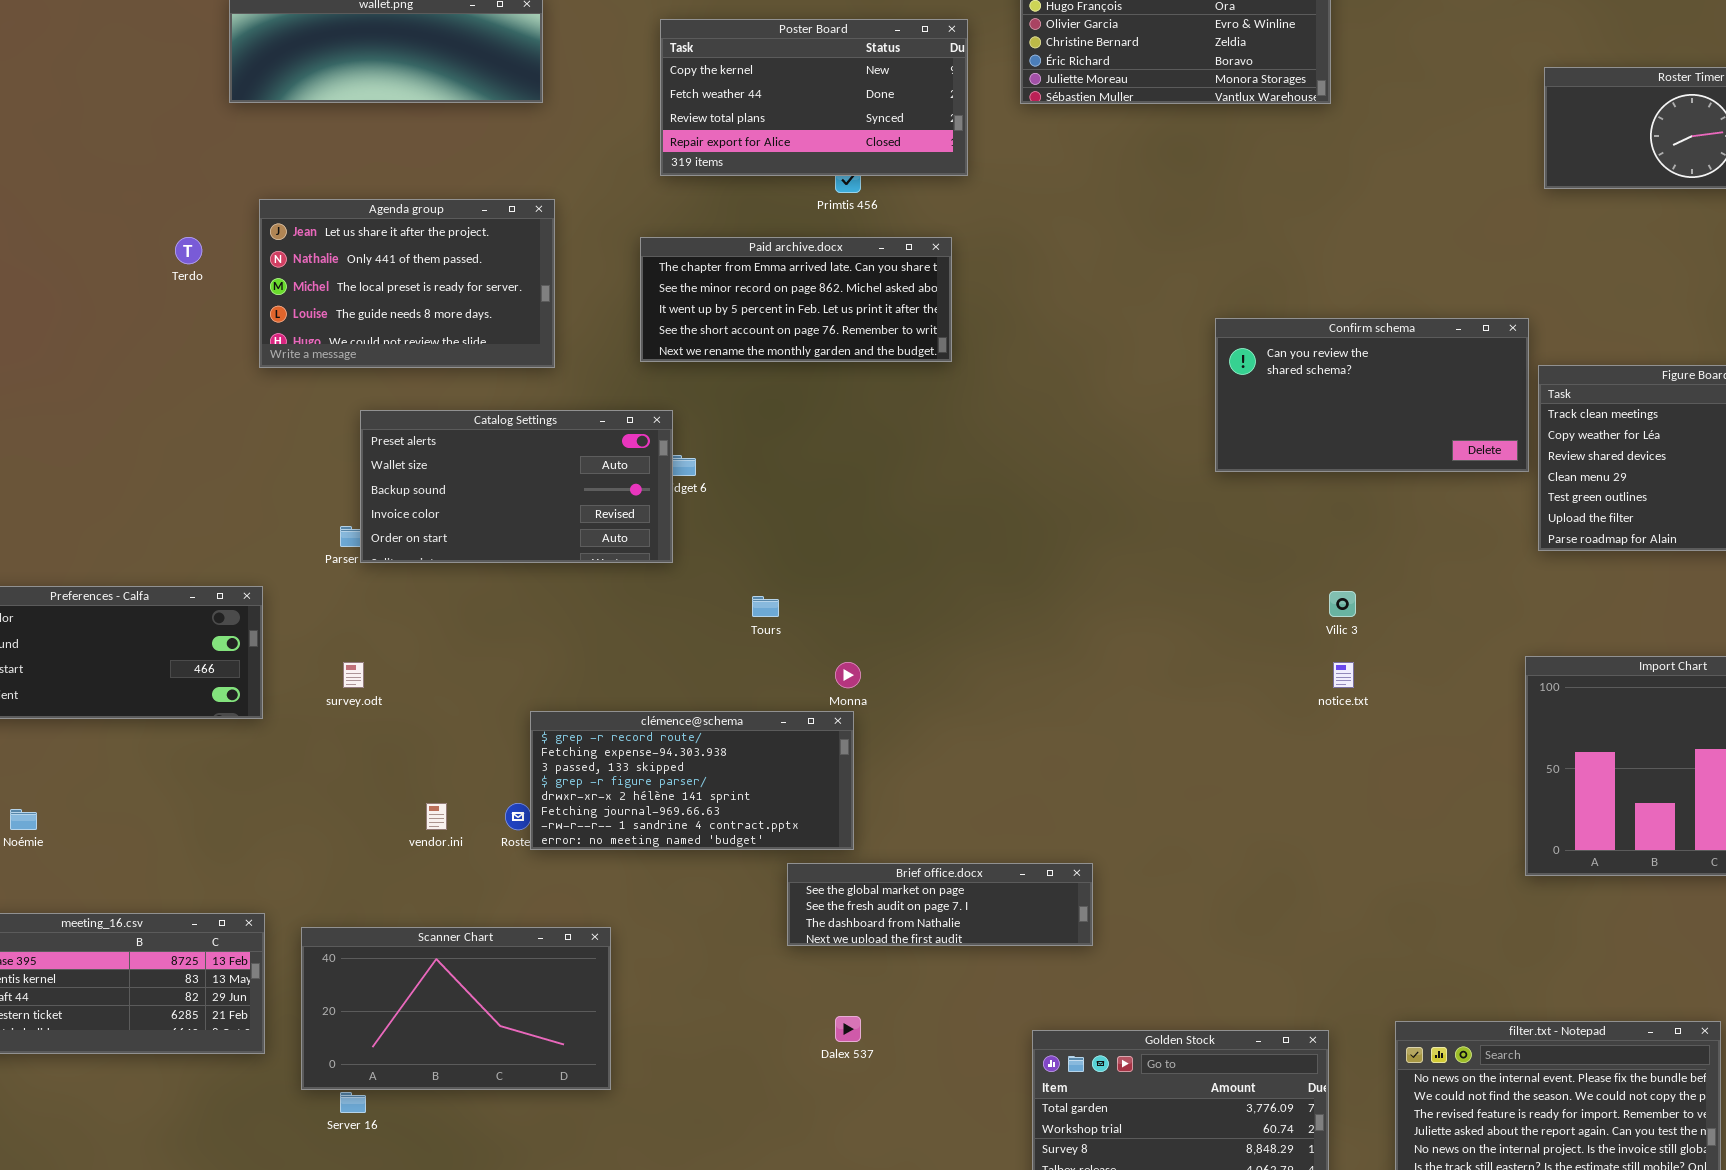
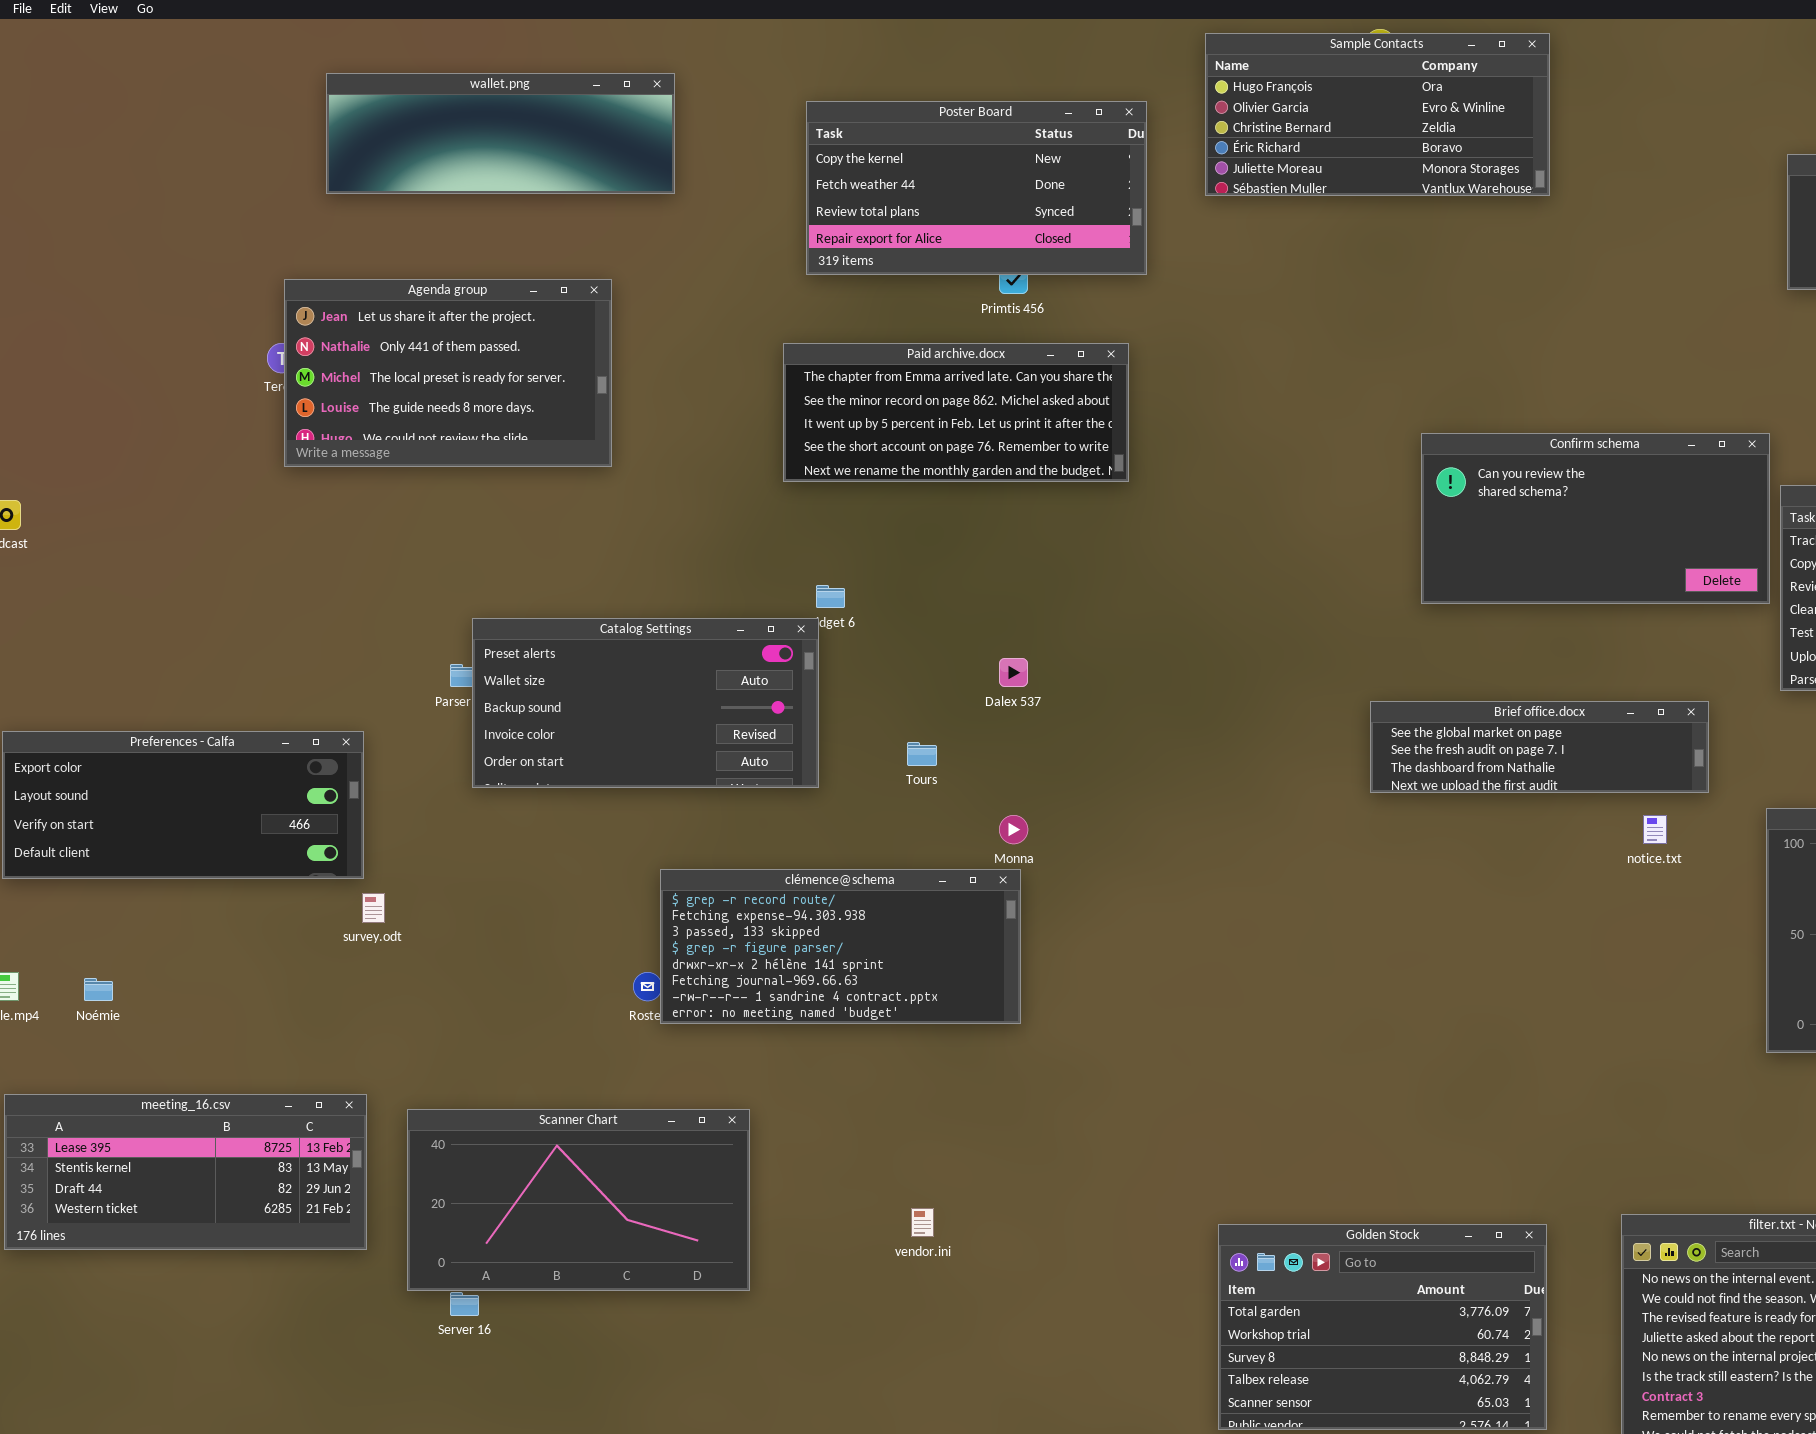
Agenda group: [259,199,555,368] -> [284,279,612,467], moved
Catalog Settings: [360,410,673,563] -> [472,618,819,788], moved
survey.odt: [343,662,364,688] -> [362,893,385,923], moved
notice.txt: [1333,662,1354,688] -> [1643,815,1667,844], moved
vendor.ini: [426,803,447,830] -> [911,1208,934,1237], moved
Brief office.docx: [787,863,1093,946] -> [1370,701,1709,793], moved
Dalex 537: [835,1016,861,1042] -> [999,658,1028,687], moved

